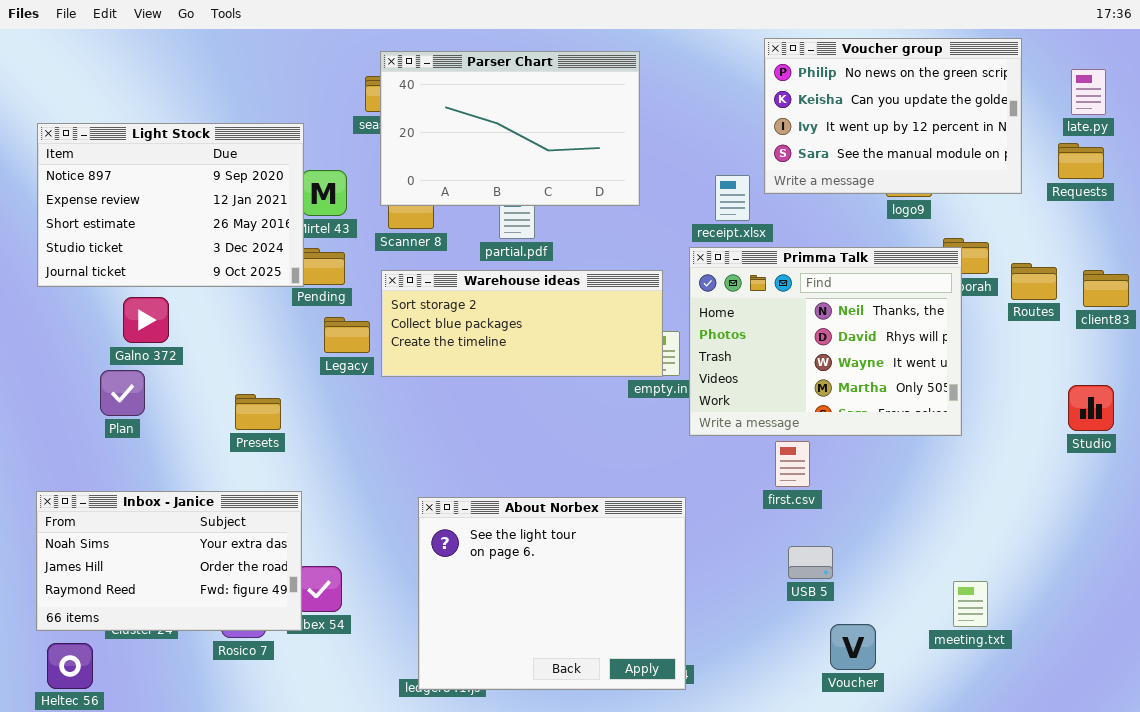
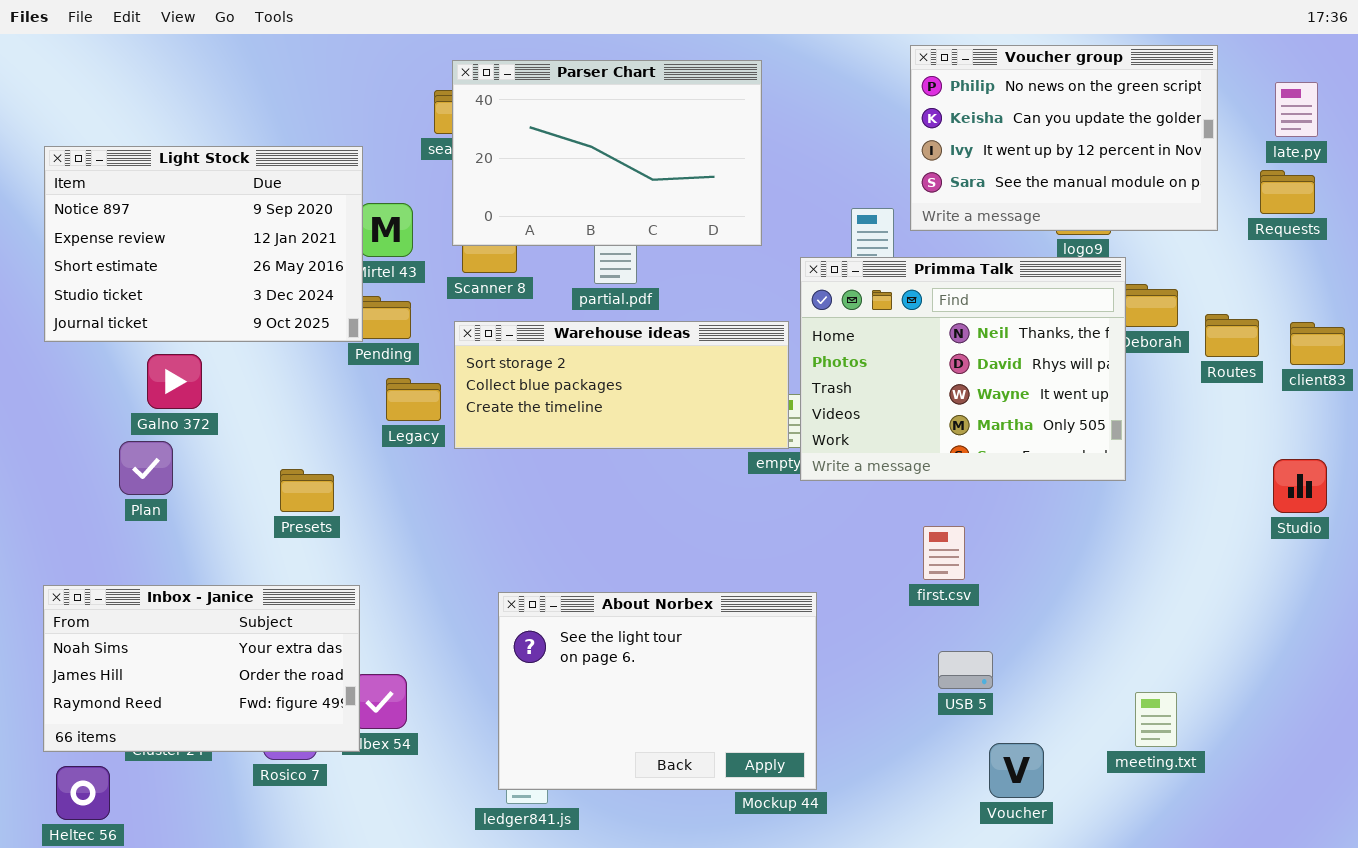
Primma Talk: [689,247,962,436] -> [800,257,1126,481], moved
About Norbex: [418,497,686,690] -> [498,592,817,790], resized

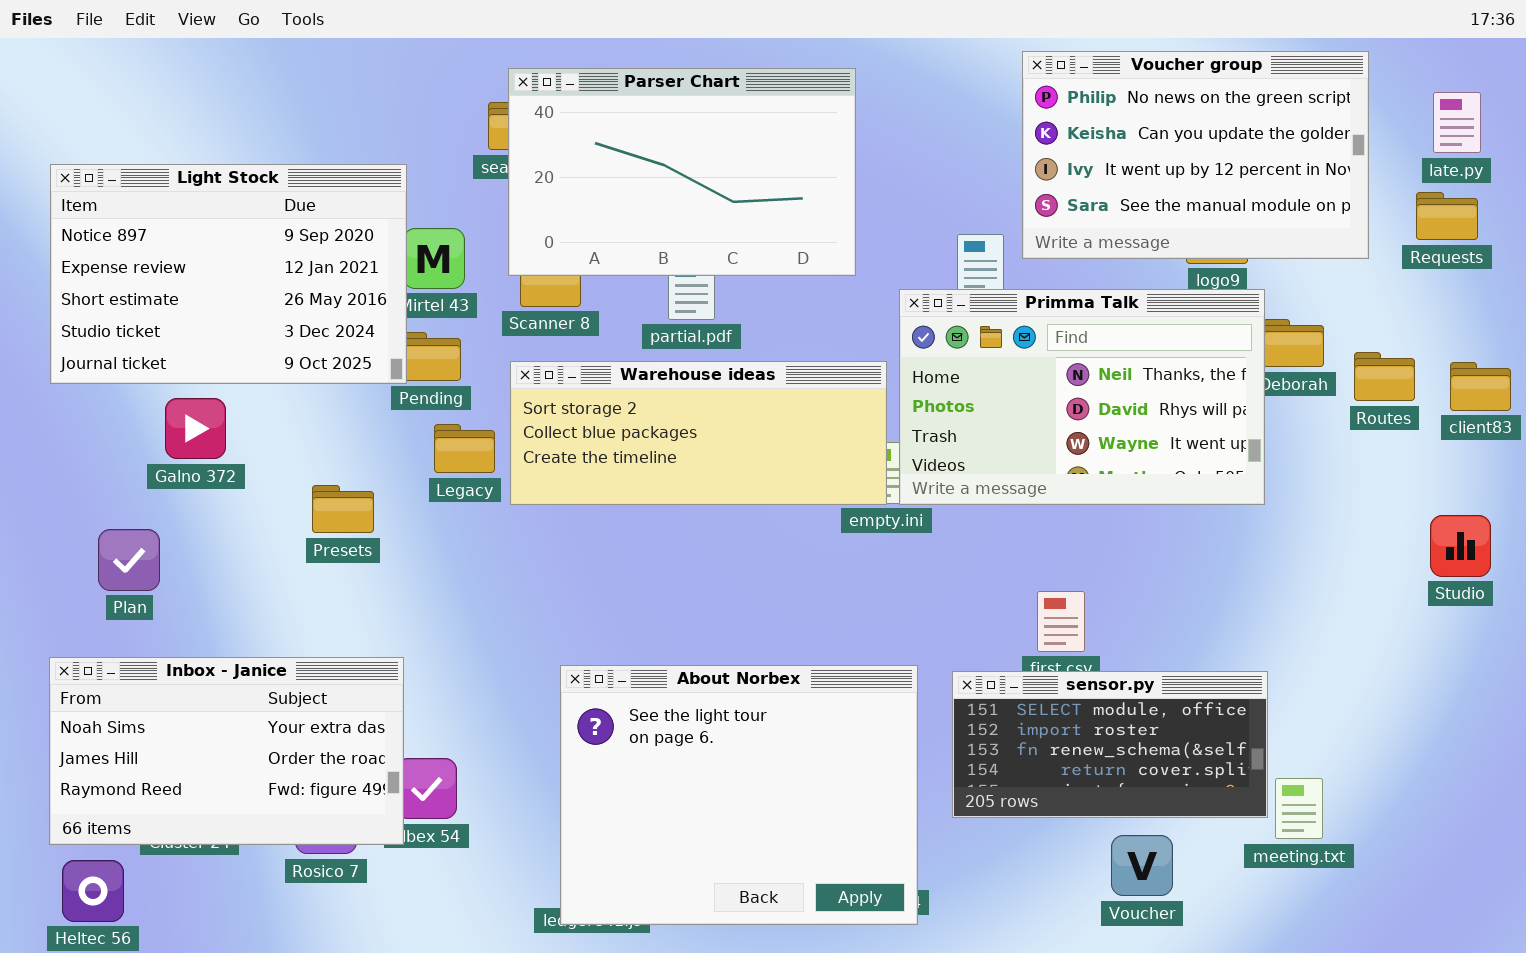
Primma Talk: [800,257,1126,481] -> [899,289,1265,505], resized
Plan: [119,441,173,495] -> [98,529,160,591], moved
Presets: [280,469,334,512] -> [312,485,374,533], moved
About Norbex: [498,592,817,790] -> [560,665,918,925], resized
sensor.py: none -> [952,671,1268,818], opened

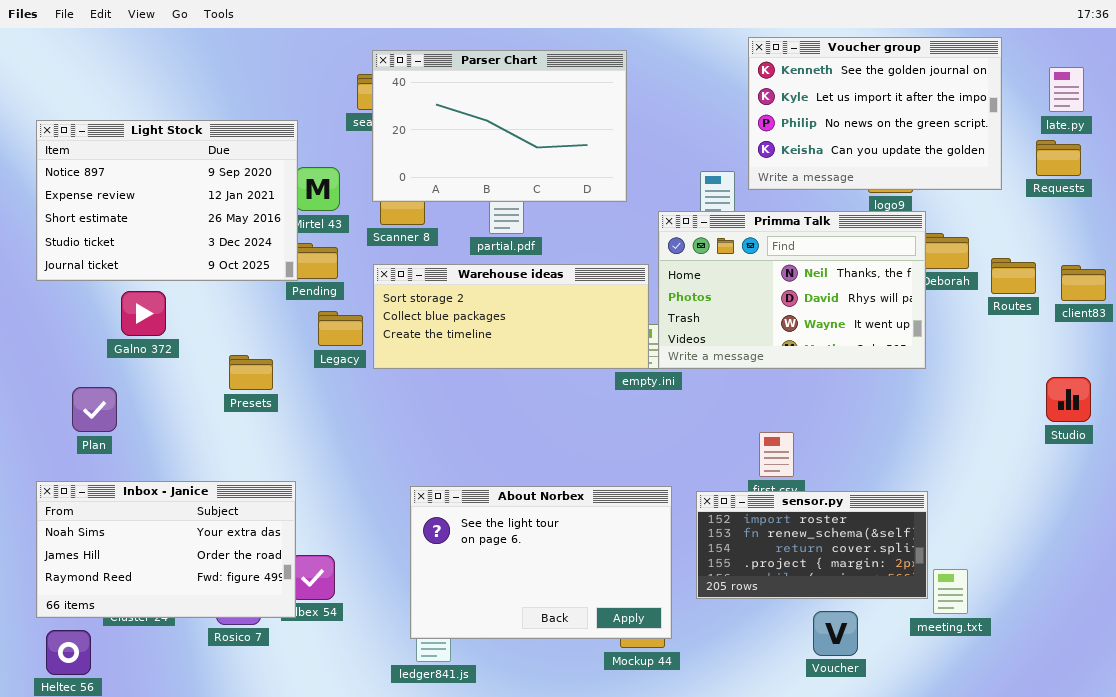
Voucher group: [1022,51,1369,259] -> [748,37,1002,190], scrolled up 2 rows
About Norbex: [560,665,918,925] -> [410,486,672,639], resized
sensor.py: [952,671,1268,818] -> [696,491,928,599], scrolled down 1 row

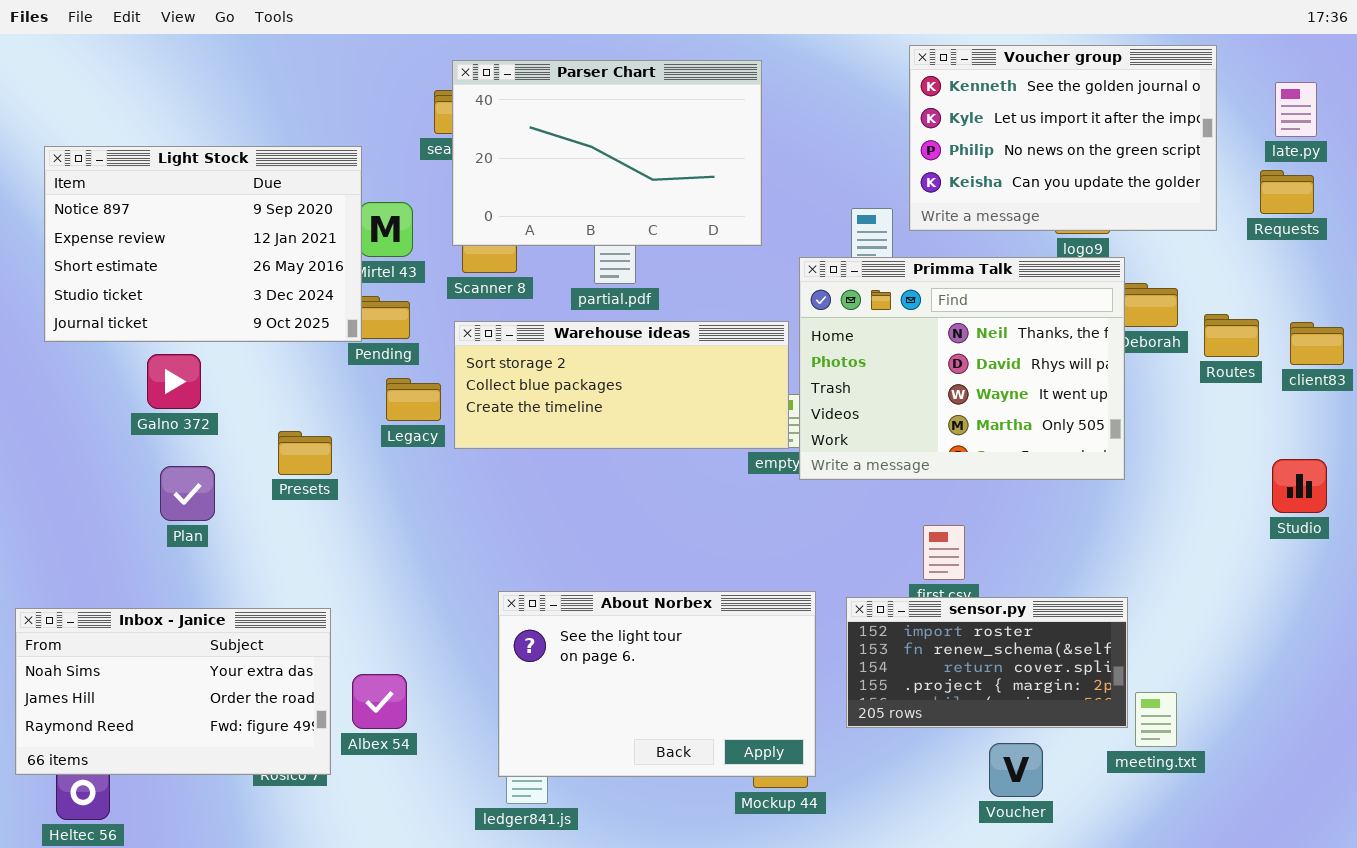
Primma Talk: [658,211,926,369] -> [799,257,1125,480], resized
Plan: [72,387,117,432] -> [160,466,215,521], moved
Inbox - Janice: [36,481,296,618] -> [15,608,331,775], moved

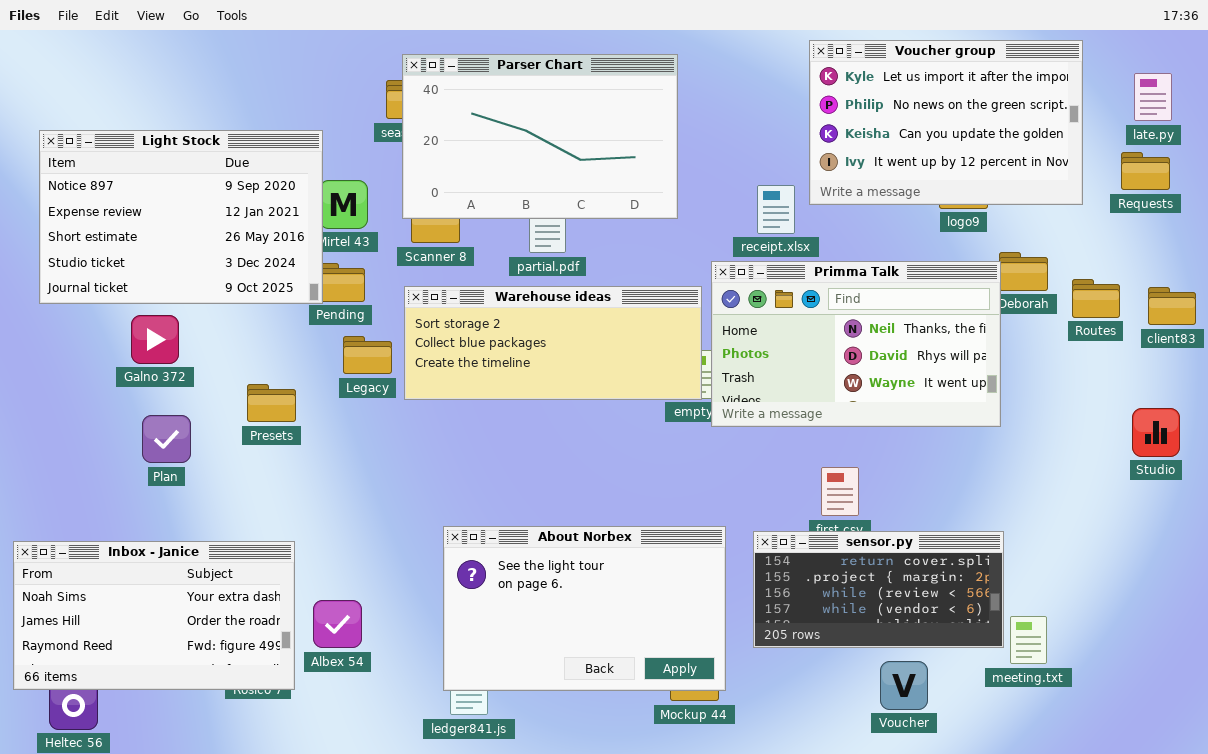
Voucher group: [909,45,1217,231] -> [809,40,1083,205], scrolled down 1 row
Primma Talk: [799,257,1125,480] -> [711,261,1001,427], resized
sensor.py: [846,597,1128,728] -> [753,531,1004,648], scrolled down 2 rows

